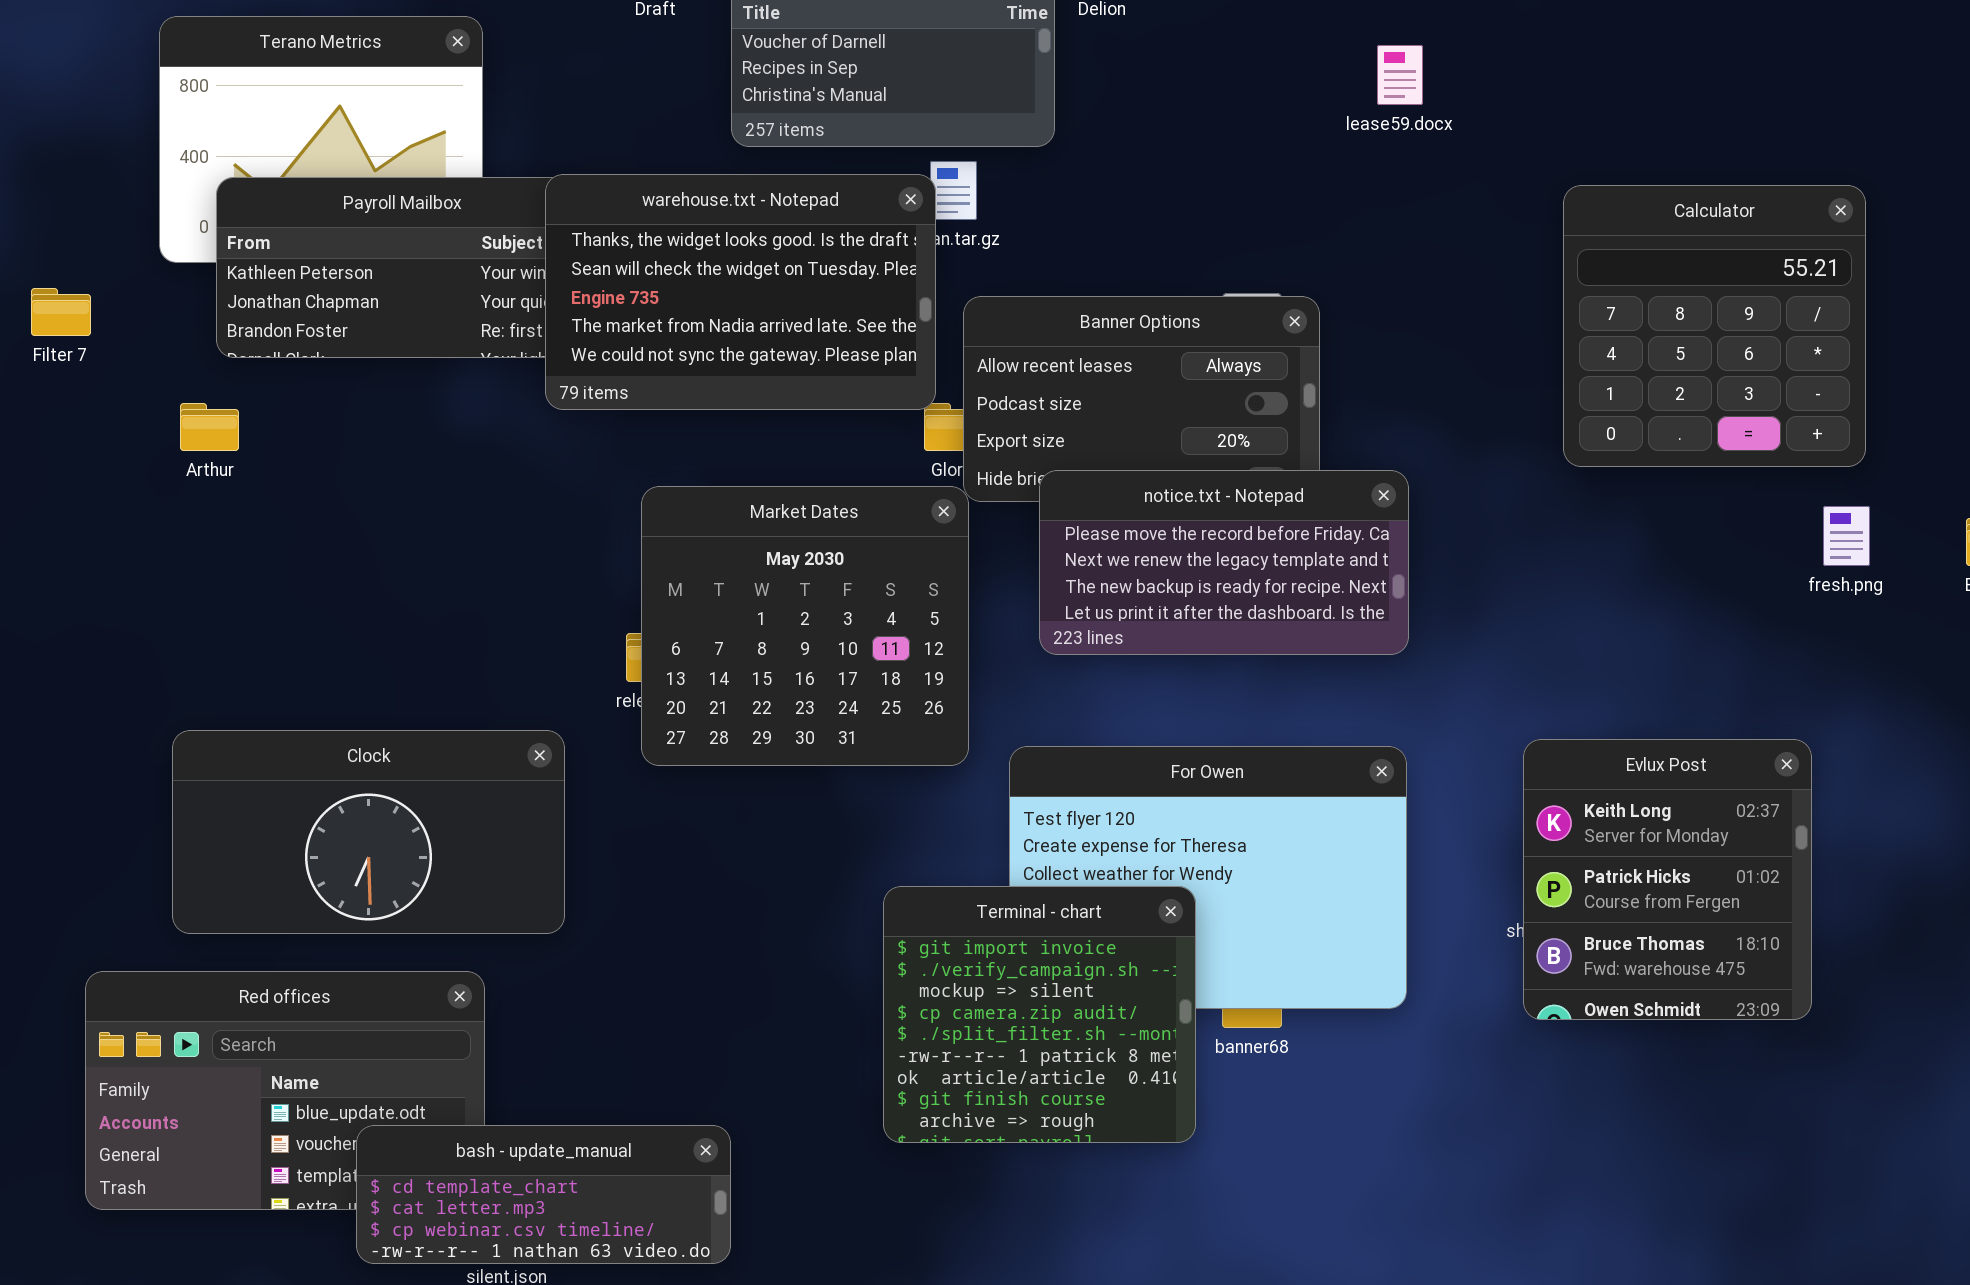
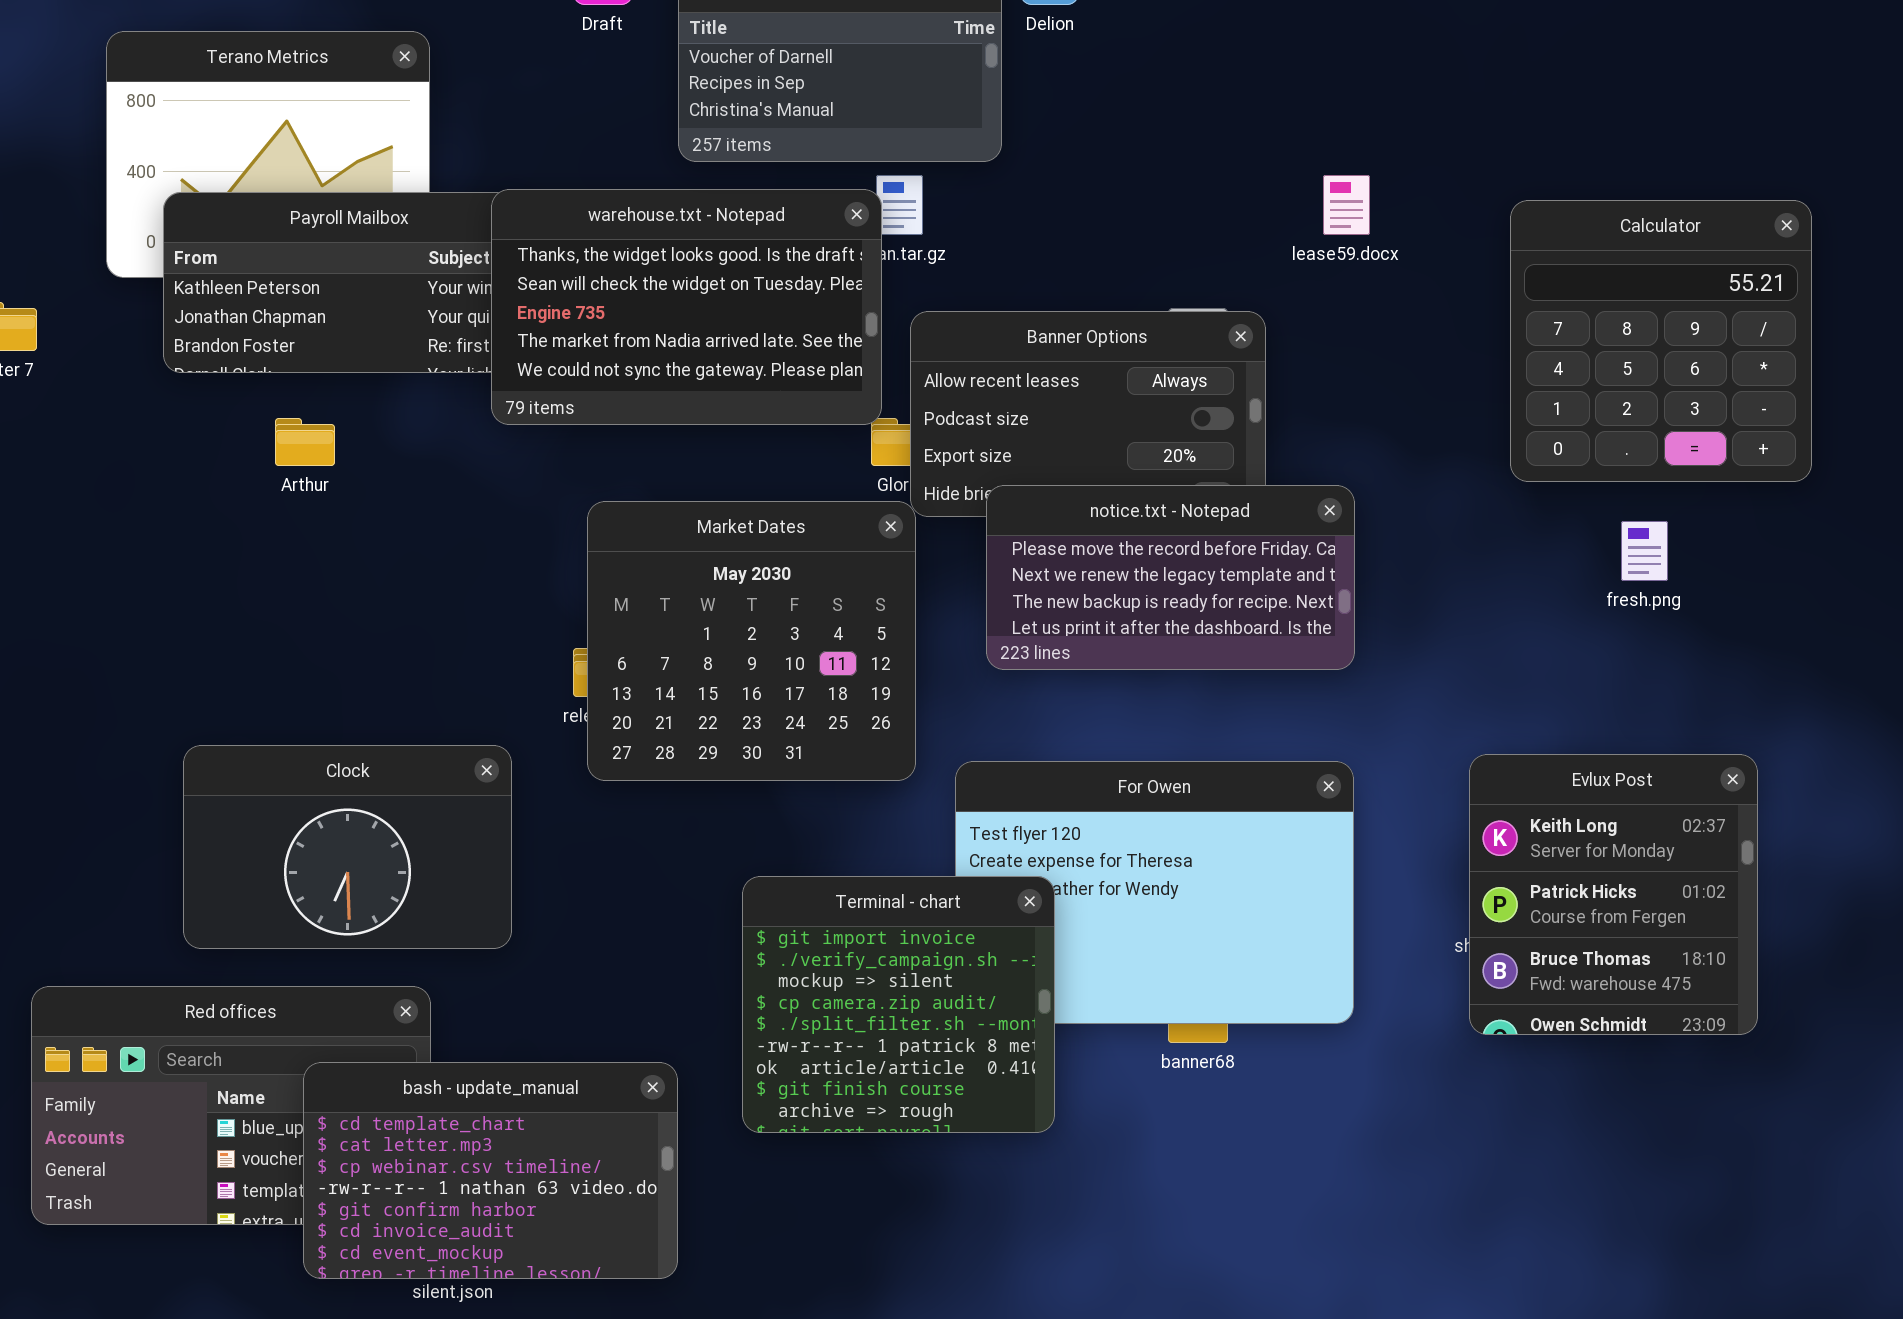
lease59.docx: [1377,45,1423,105] -> [1323,175,1370,235], moved
Arthur: [180,403,239,451] -> [275,418,335,466], moved
fresh.png: [1823,506,1870,566] -> [1621,521,1668,581], moved
Clock: [172,730,565,934] -> [183,745,512,949], resized
Terminal - chart: [883,886,1196,1143] -> [742,876,1055,1133], moved
bash - update_manual: [356,1125,731,1264] -> [303,1062,678,1279], resized

